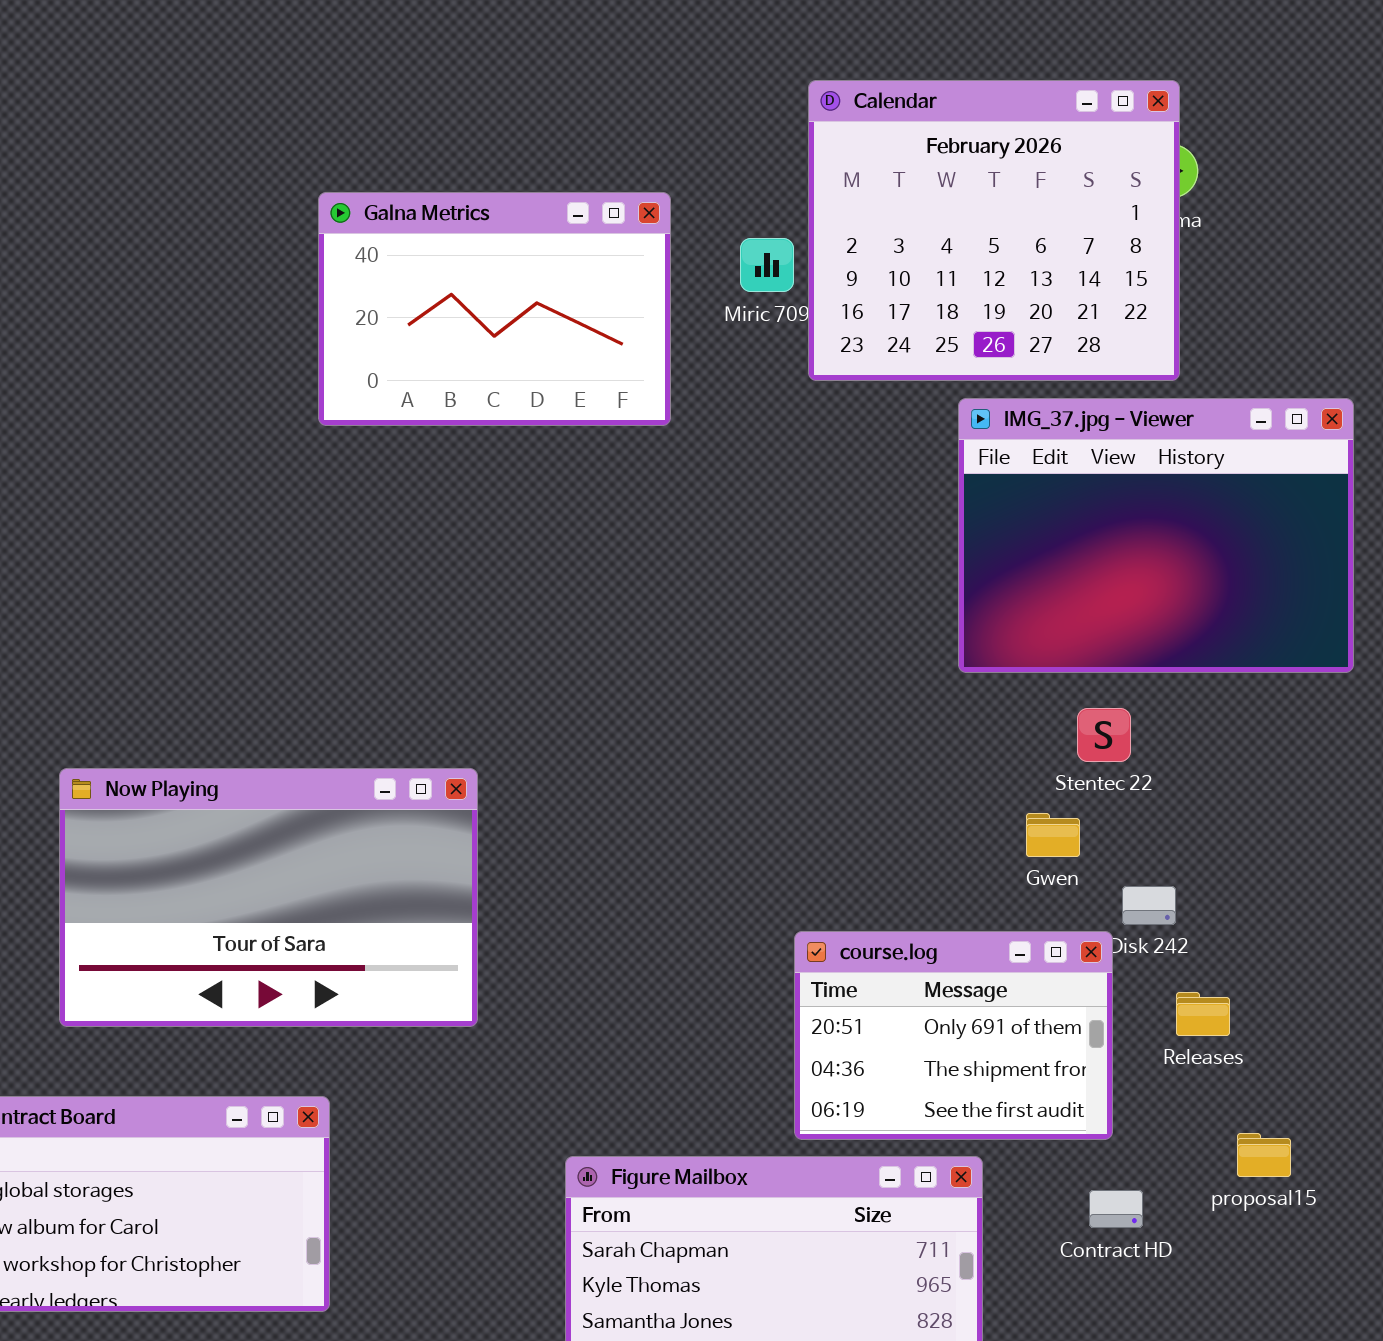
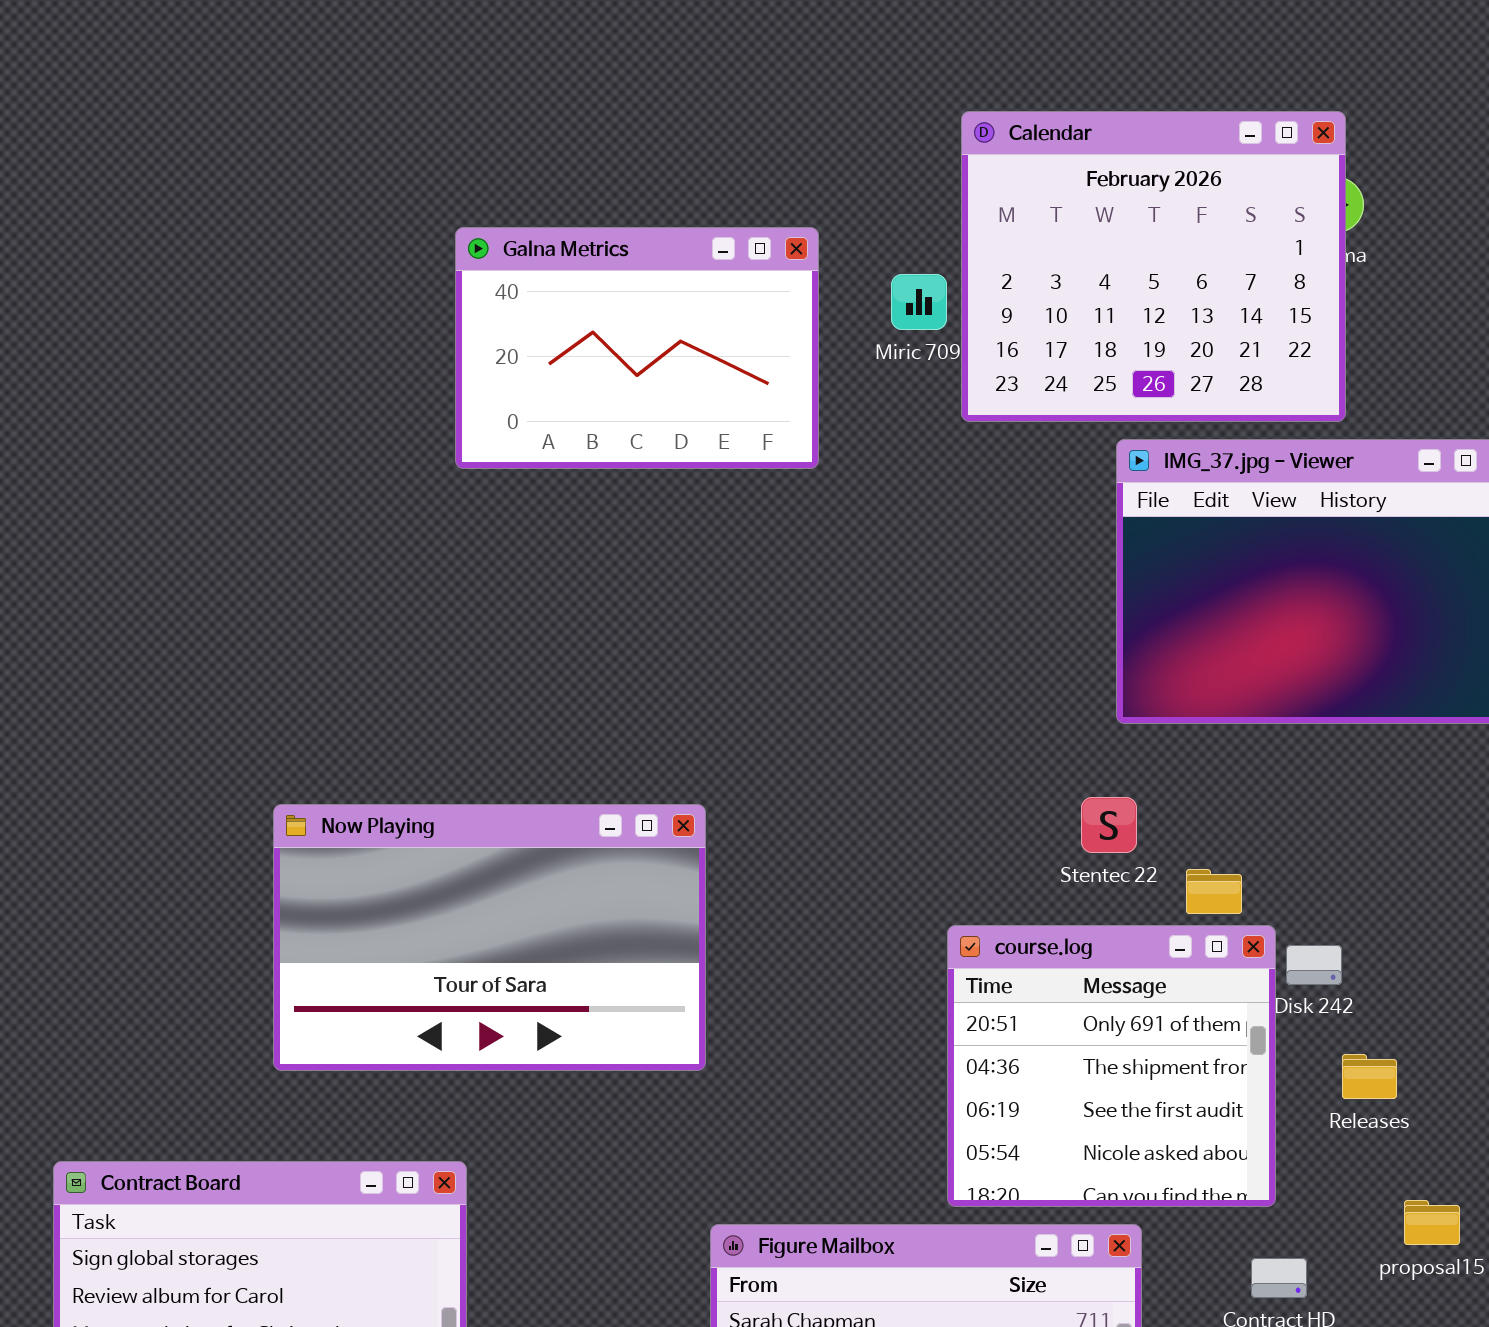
Stentec 22: [1077,708,1131,762] -> [1081,797,1137,853], moved
Now Playing: [59,768,478,1027] -> [273,804,706,1071], moved
course.log: [794,931,1113,1140] -> [947,925,1276,1207], resized

